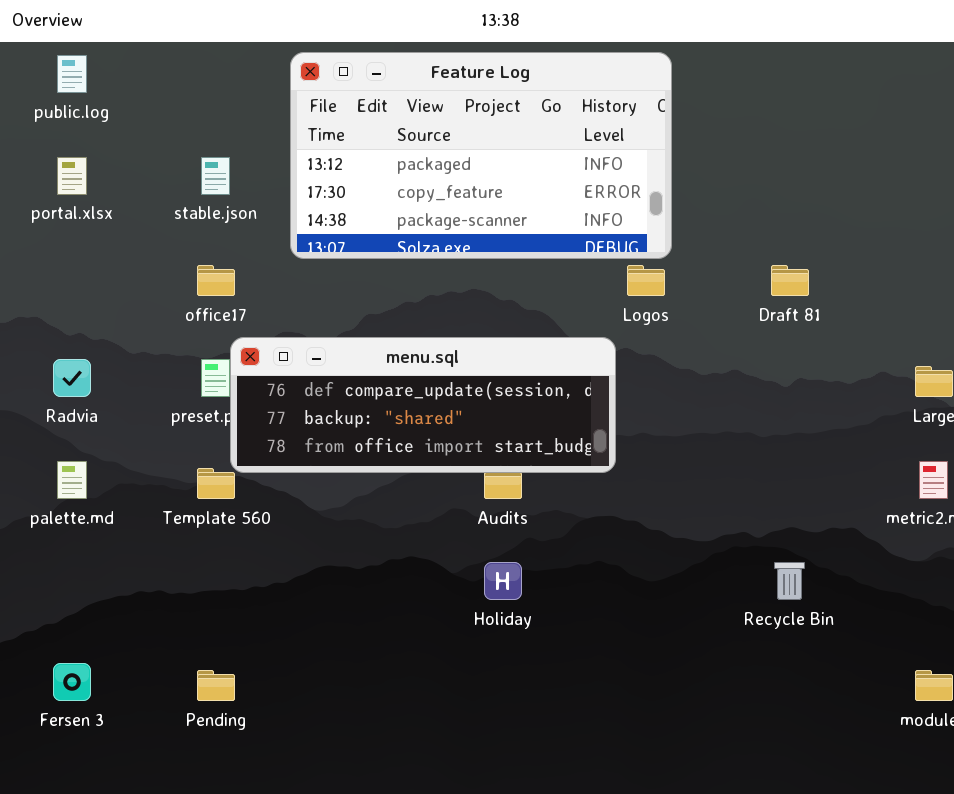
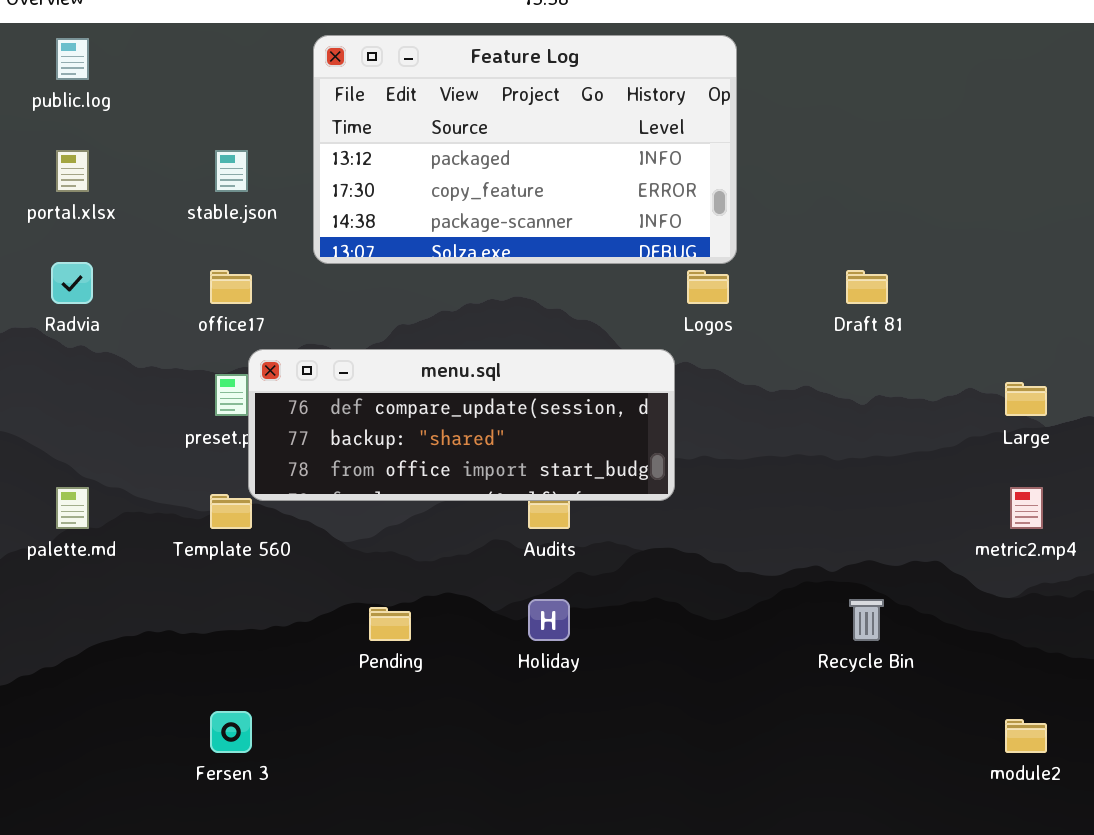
Radvia: [53,359,91,397] -> [51,262,93,304], moved
Fersen 3: [53,663,91,701] -> [210,711,252,753], moved
Pending: [197,670,235,701] -> [369,607,411,641], moved

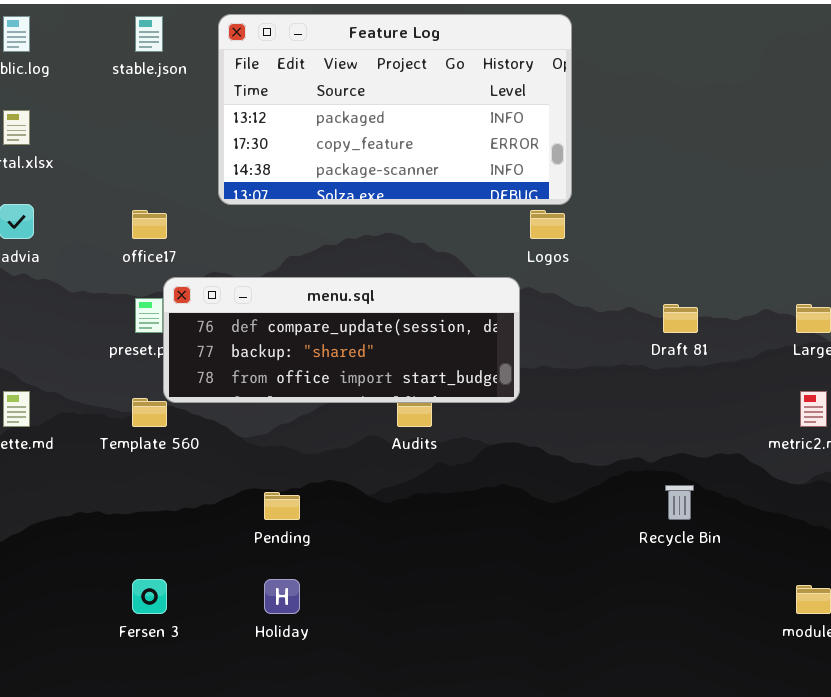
stable.json: [215,150,248,192] -> [135,16,163,52], moved
Draft 81: [846,270,888,304] -> [663,304,698,333], moved
Holiday: [528,599,570,641] -> [264,579,300,614], moved

